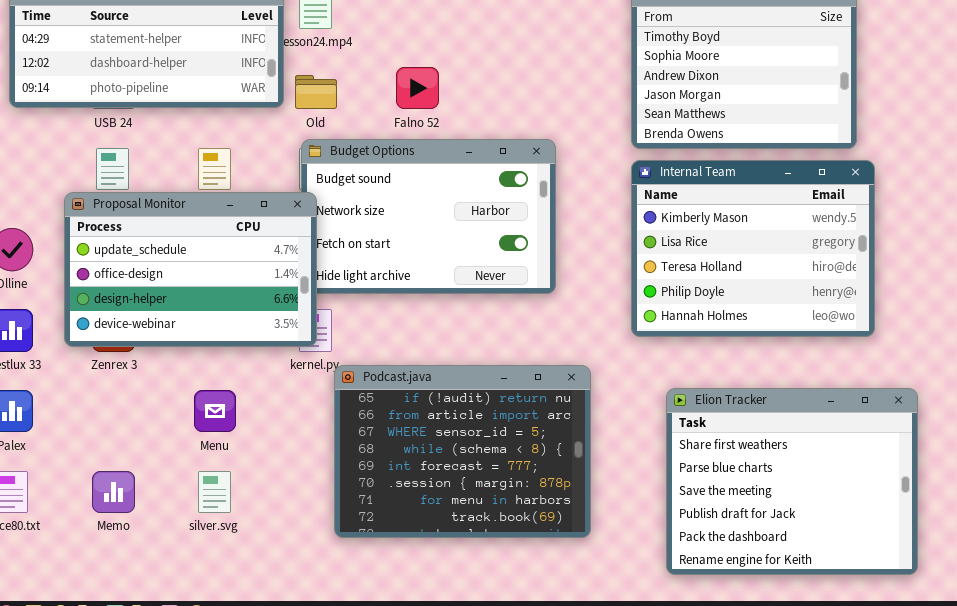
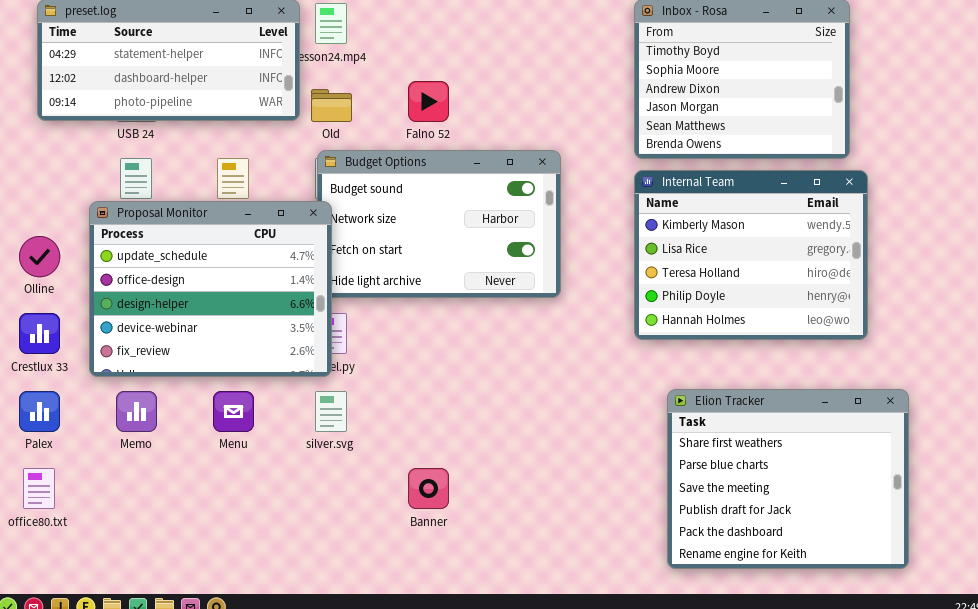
Proposal Monitor: [64,192,317,347] -> [89,201,332,377], resized
Podcast.java: [334,365,591,538] -> none, closed
Memo: [92,471,135,513] -> [116,391,157,432], moved
silver.svg: [198,471,231,513] -> [315,391,347,432], moved

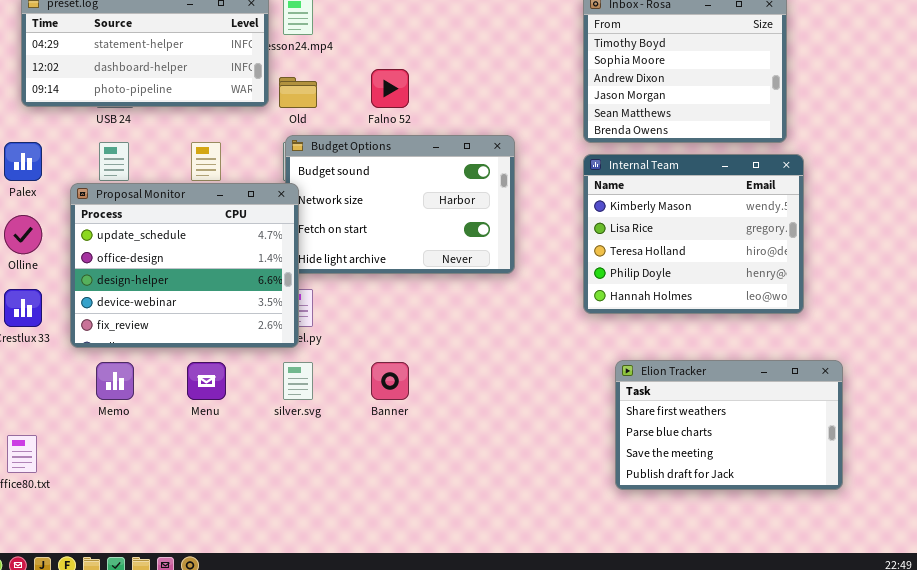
Elion Tracker: [667,389,909,569] -> [615,360,843,490], resized
Palex: [19,391,60,432] -> [4,142,42,181], moved
Banner: [408,468,449,509] -> [371,362,409,400], moved

